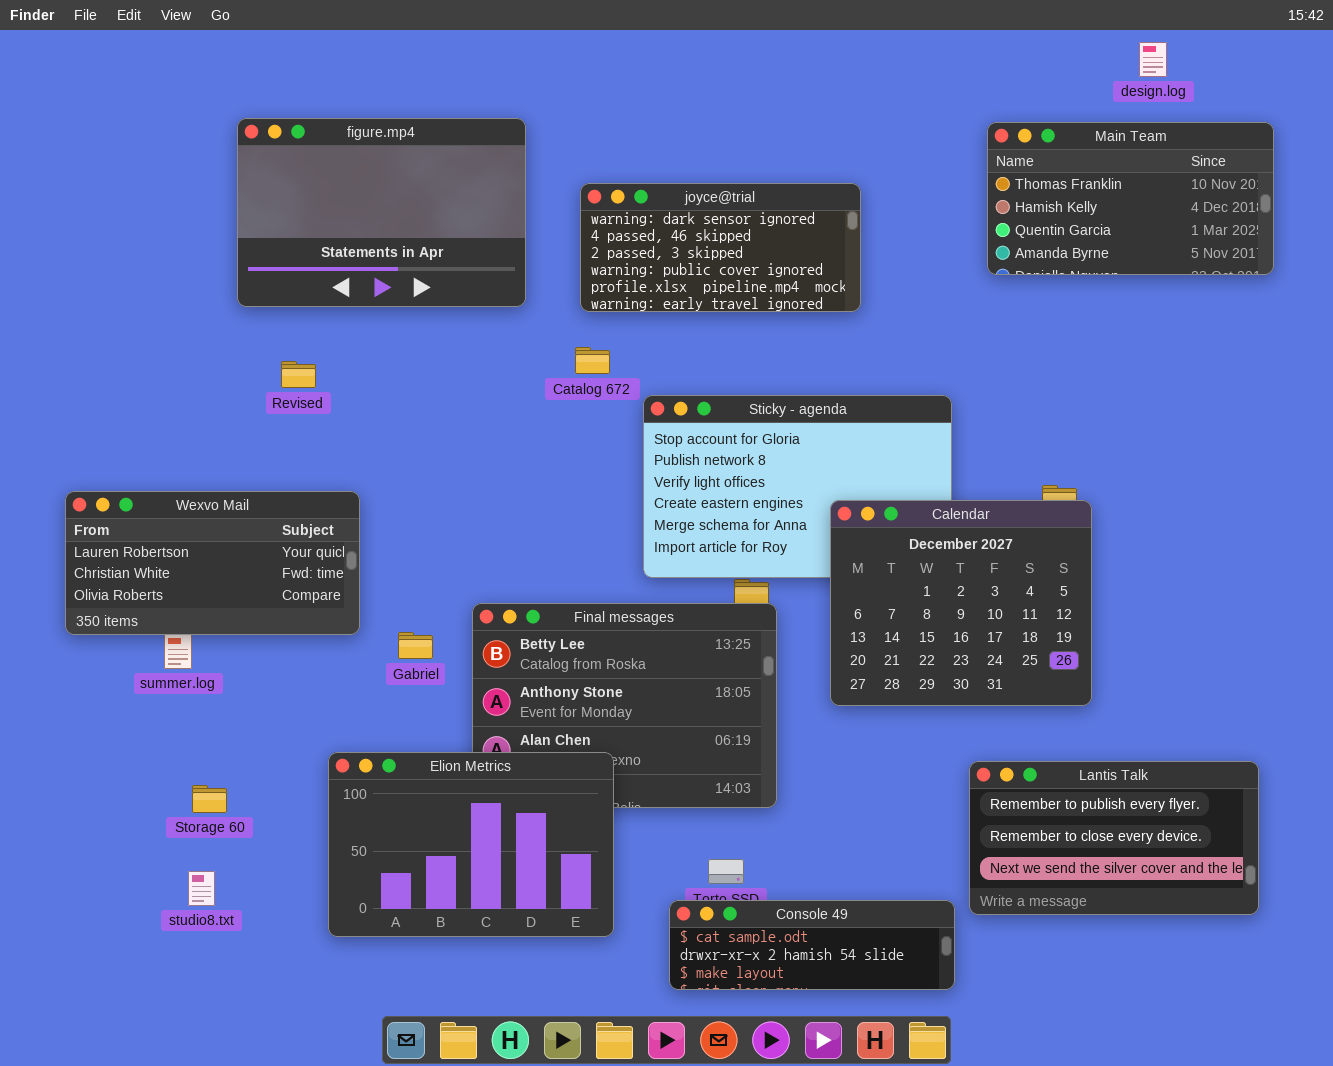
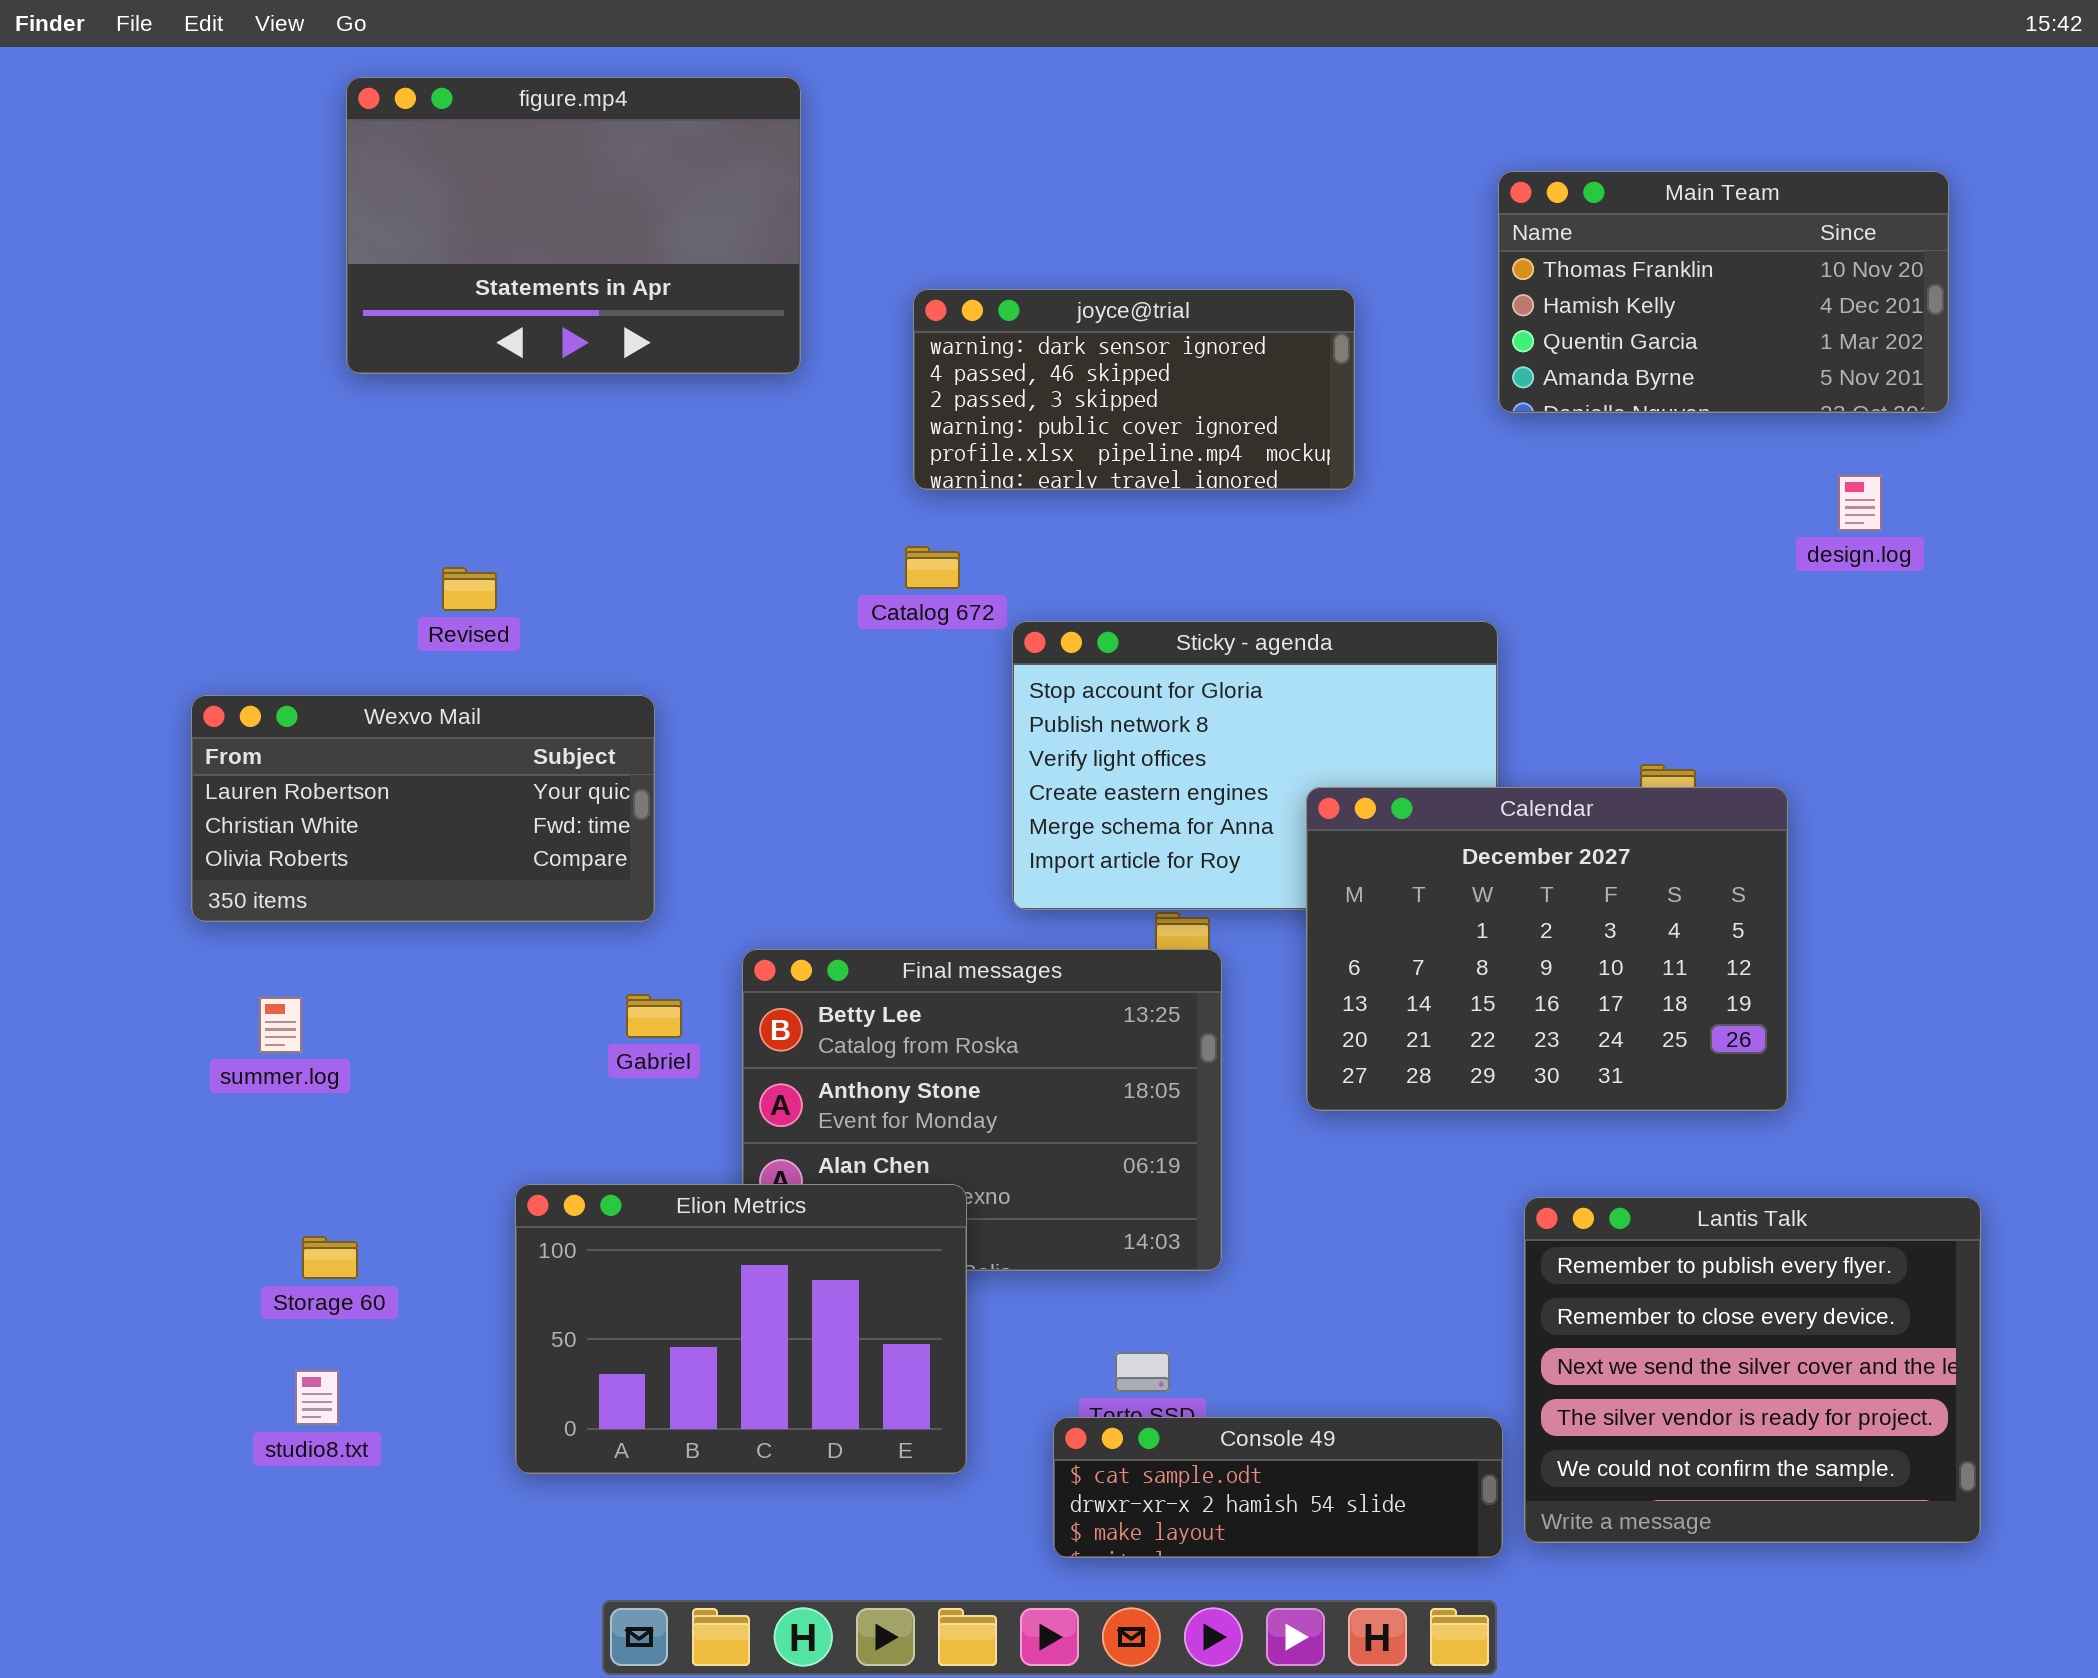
design.log: [1139,42,1167,77] -> [1838,475,1882,531], moved
figure.mp4: [237,118,526,307] -> [346,77,801,374], moved
Main Team: [987,122,1274,275] -> [1498,171,1949,413], moved
Wexvo Mail: [65,491,360,635] -> [191,695,655,922], moved
Calendar: [830,500,1092,706] -> [1306,787,1788,1111], resized
Lantis Talk: [969,761,1259,915] -> [1524,1197,1981,1543], resized

